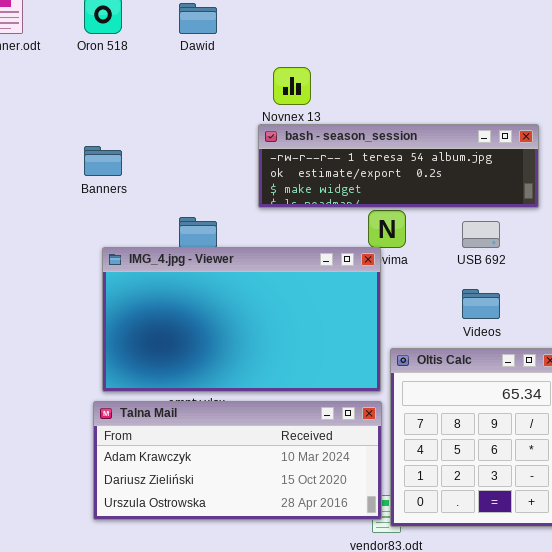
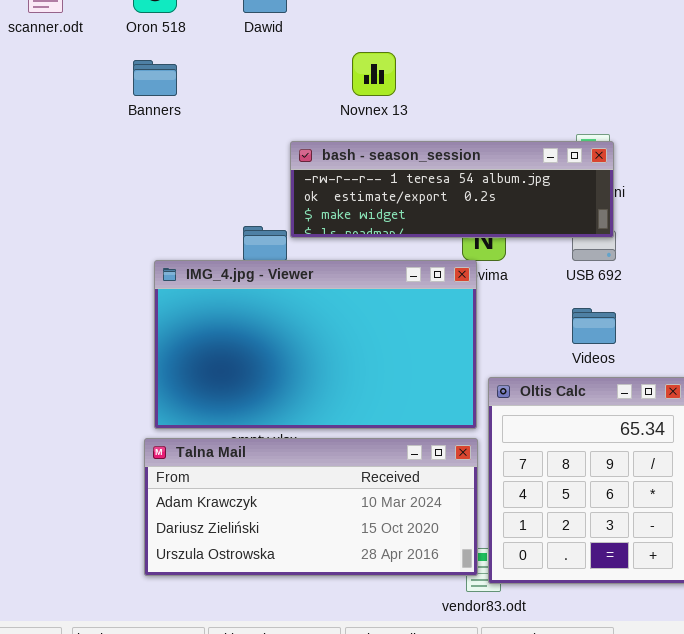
bash - season_session: [258,124,539,208] -> [290,141,614,238], moved
Banners: [84,146,122,176] -> [133,60,177,96], moved

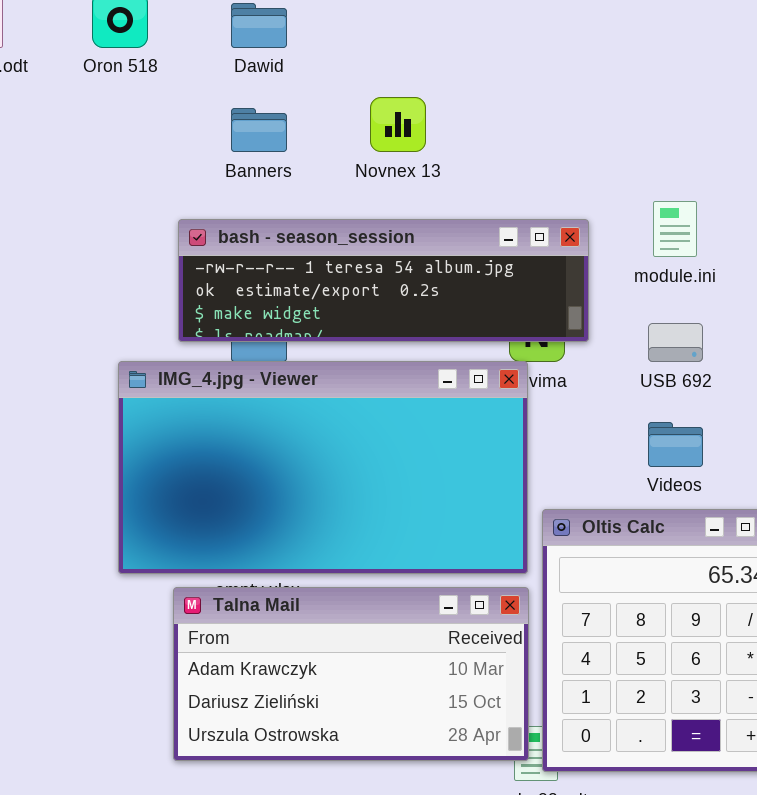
Banners: [133,60,177,96] -> [231,108,287,152], moved
bash - season_session: [290,141,614,238] -> [178,219,589,342], moved
Talna Mail: [144,438,478,576] -> [173,587,529,761], resized

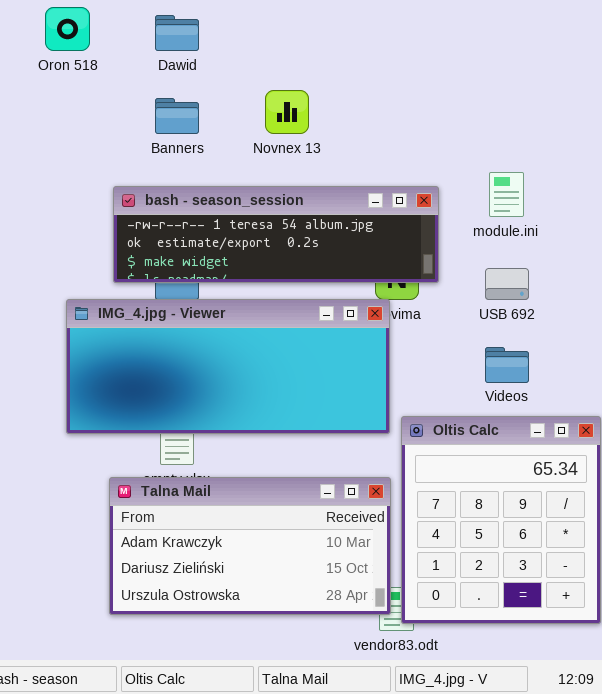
IMG_4.jpg - Viewer: [118,361,528,574] -> [66,299,390,434], resized

